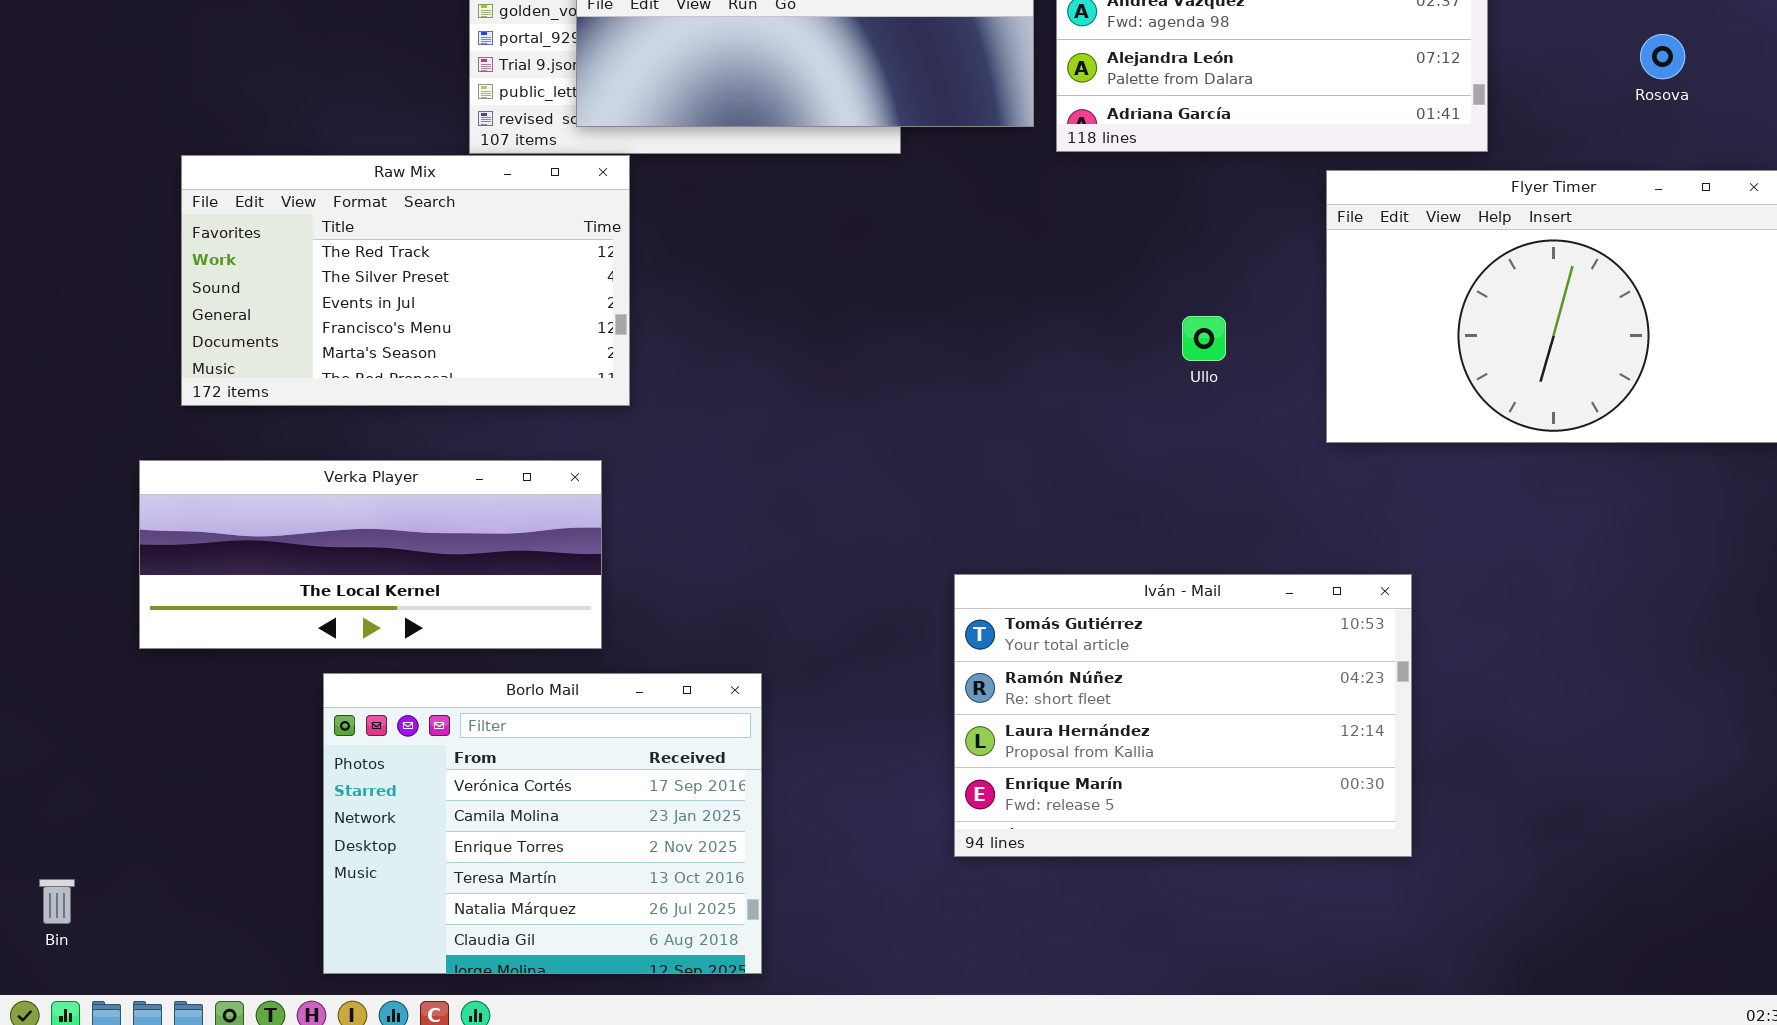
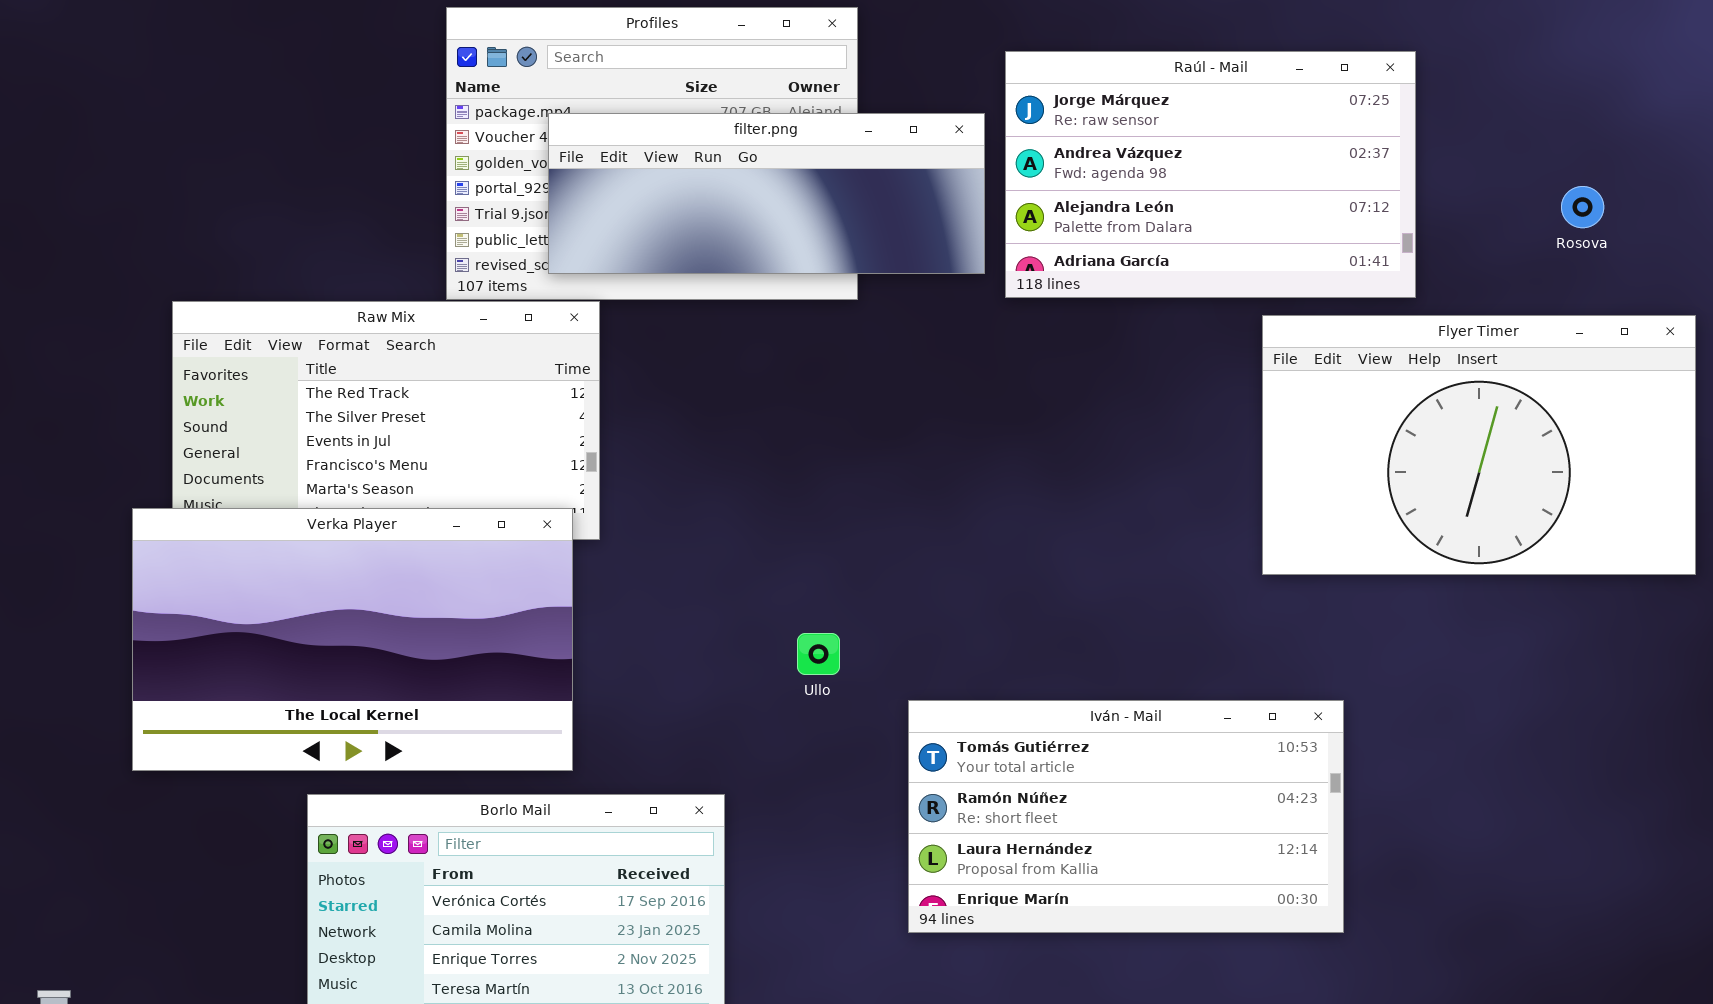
Ullo: [1182,316,1226,361] -> [797,633,840,675], moved
Verka Player: [139,460,602,649] -> [132,508,573,771], resized
Iván - Mail: [954,574,1412,857] -> [908,700,1344,933], resized

